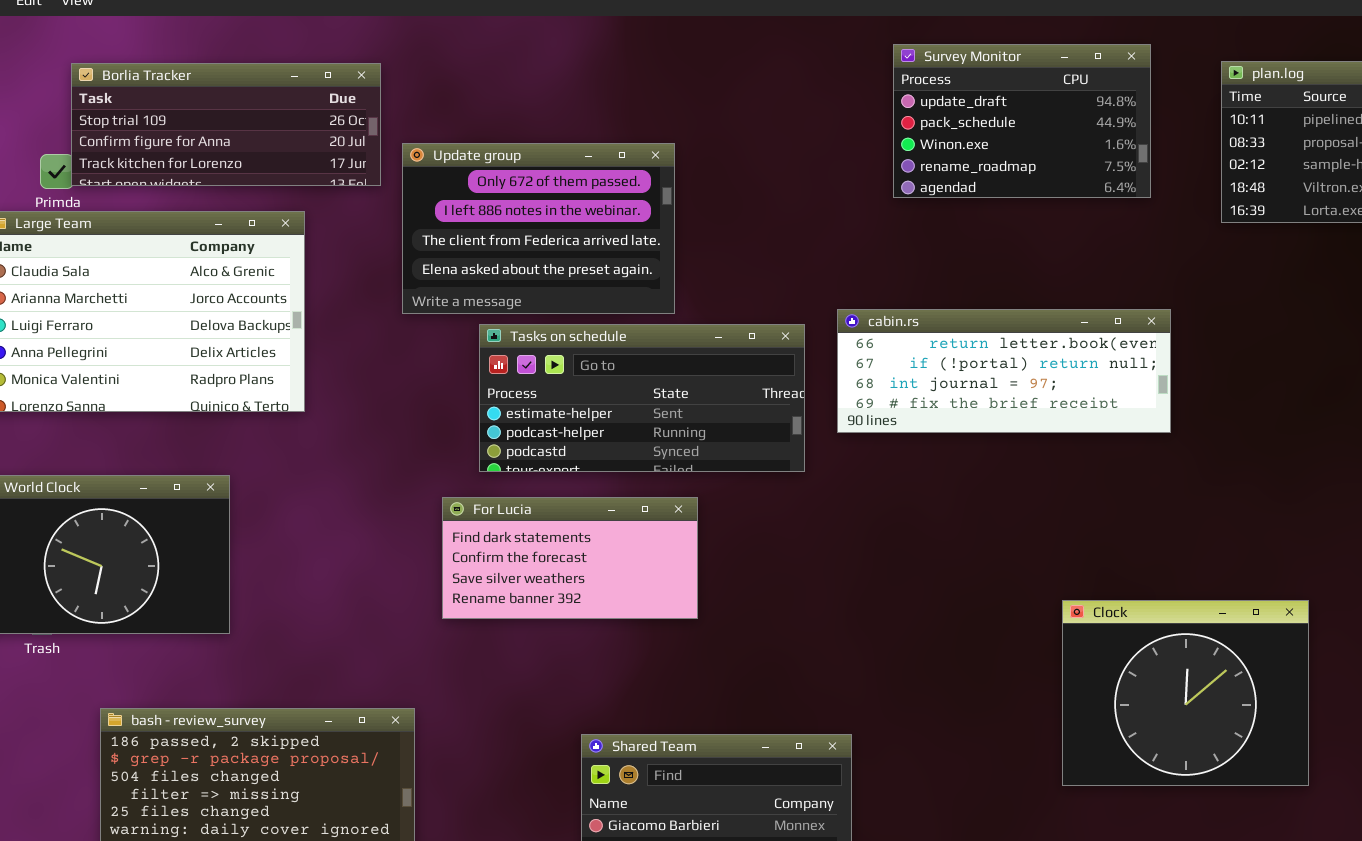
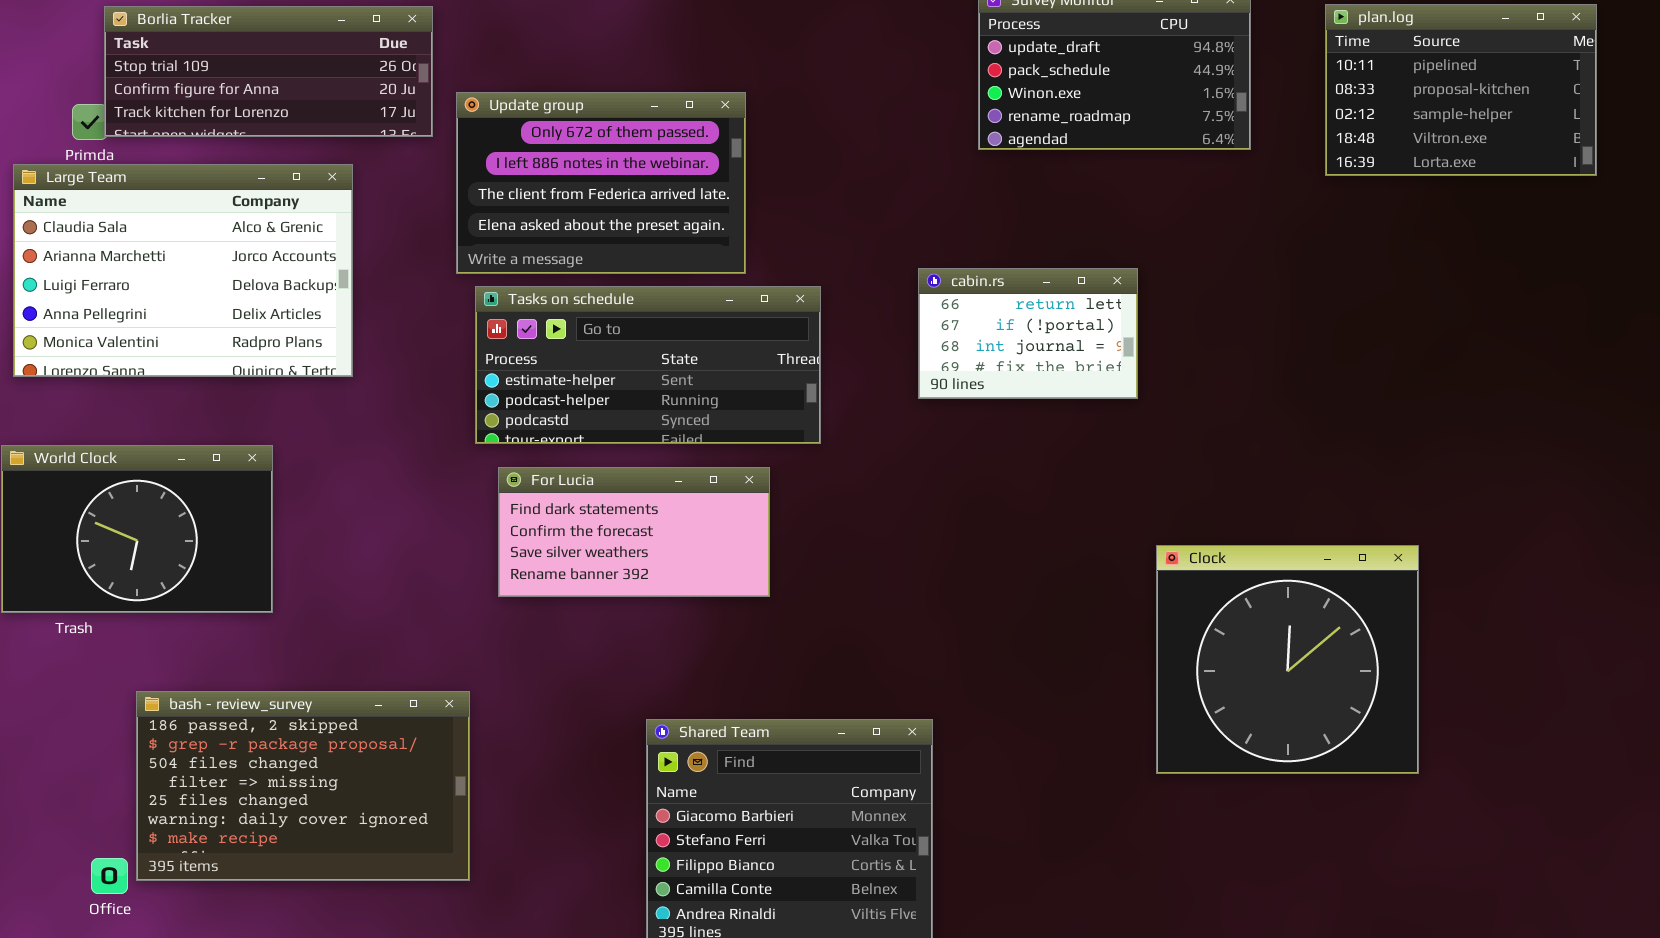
cabin.rs: [837,309,1171,433] -> [918,268,1138,399], resized
Tasks on schedule: [479,324,805,472] -> [475,286,821,444], moved
Clock: [1062,600,1309,786] -> [1156,545,1419,774], resized

